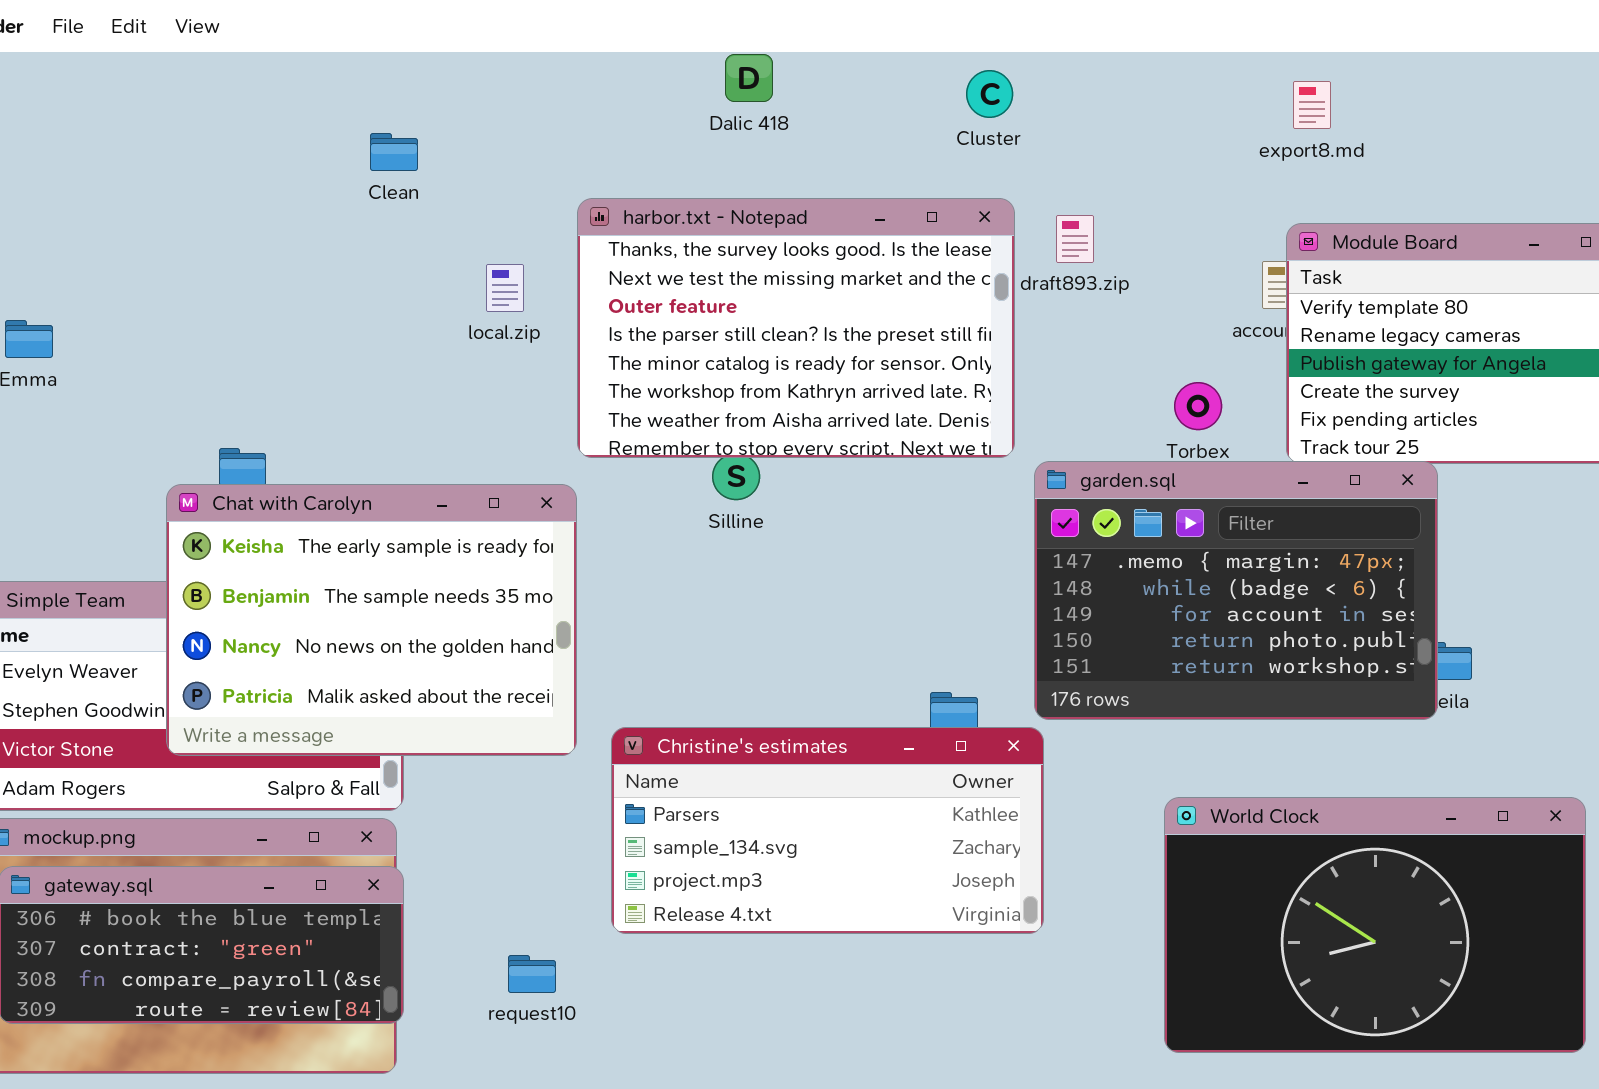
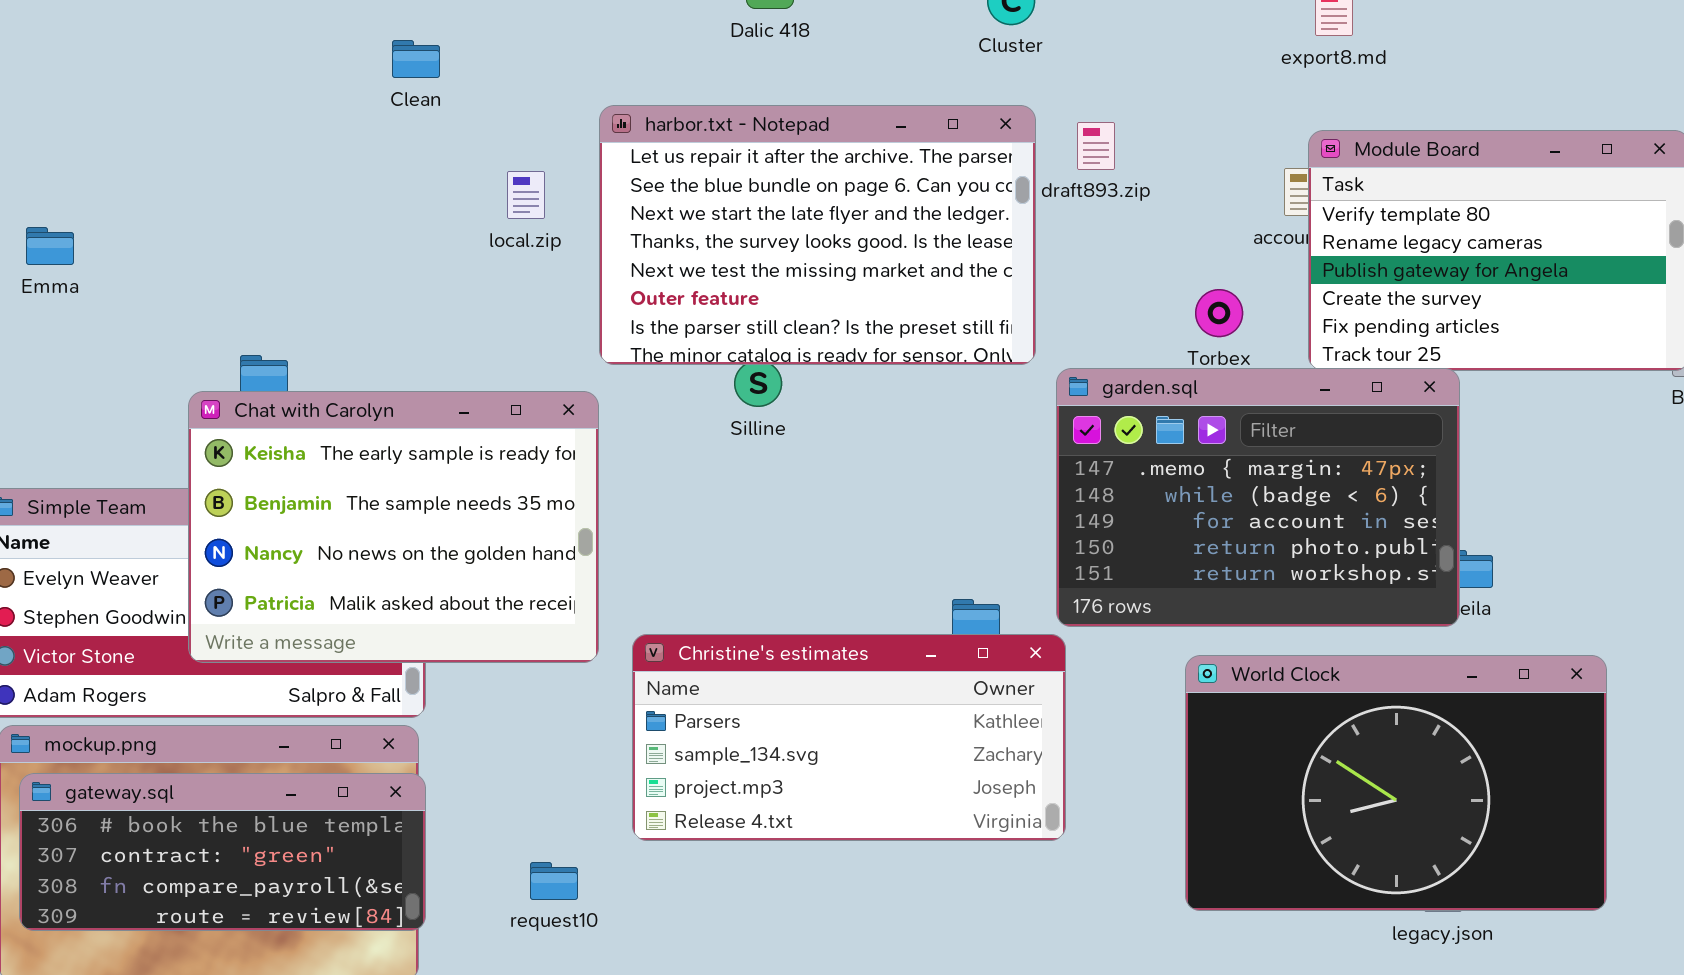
harbor.txt - Notepad: [577,198,1015,458] -> [599,105,1036,365], scrolled up 3 rows
World Clock: [1164,797,1586,1053] -> [1185,655,1607,911], moved

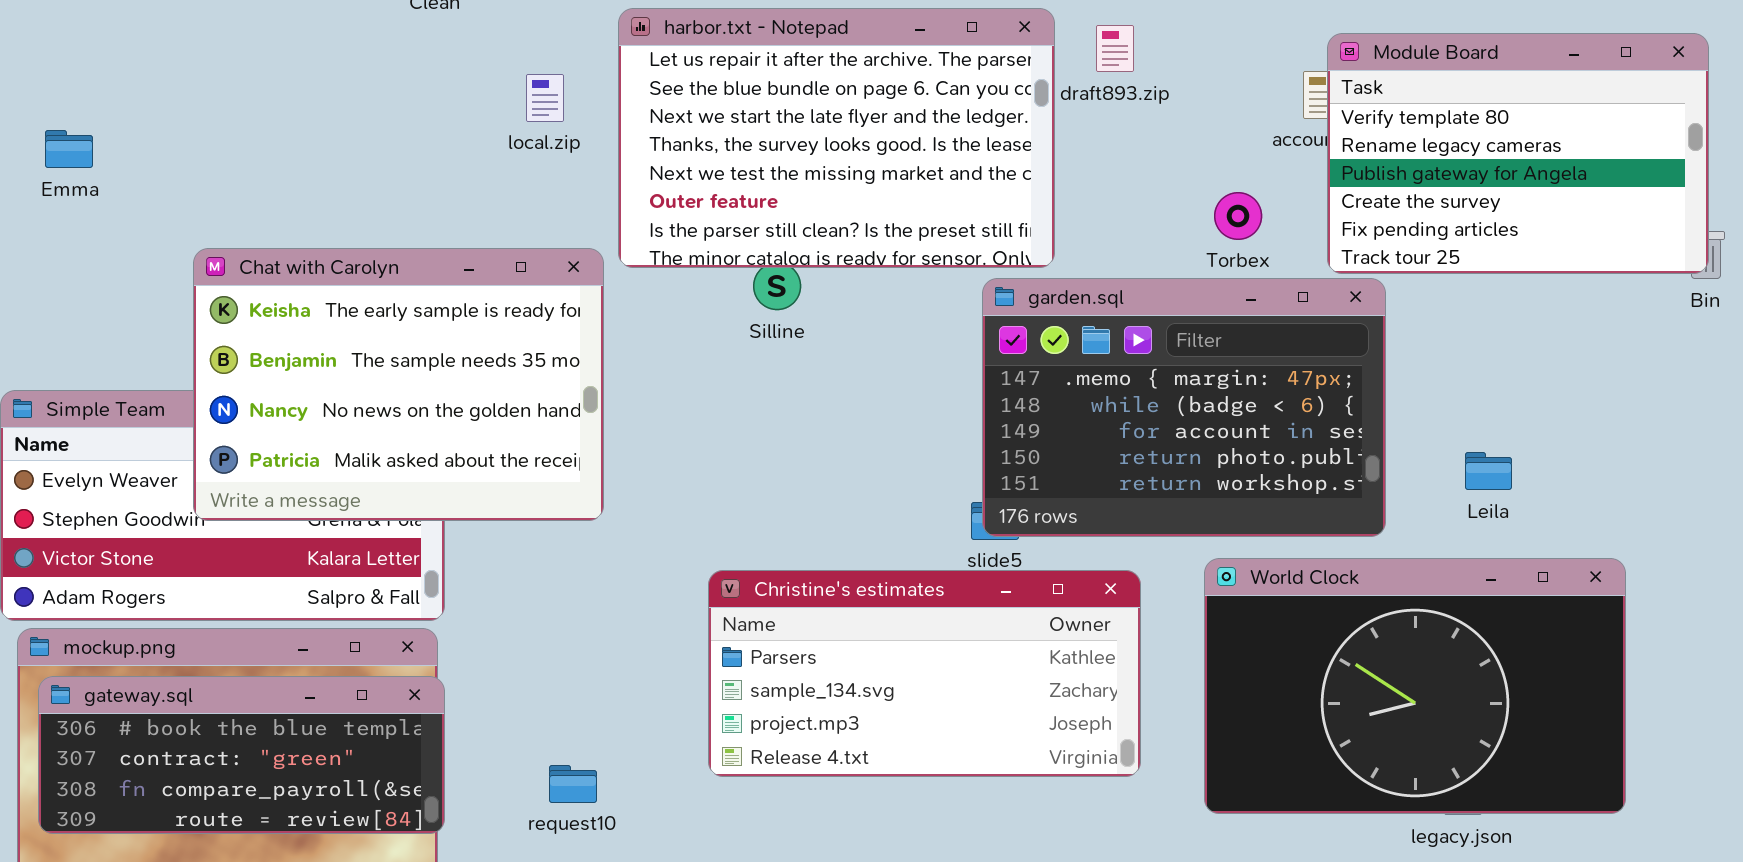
garden.sql: [1056,368,1460,627] -> [982,278,1386,537], moved
Chat with Carolyn: [188,391,599,663] -> [193,248,604,521], moved
Christine's estimates: [632,634,1066,841] -> [708,570,1141,777], moved

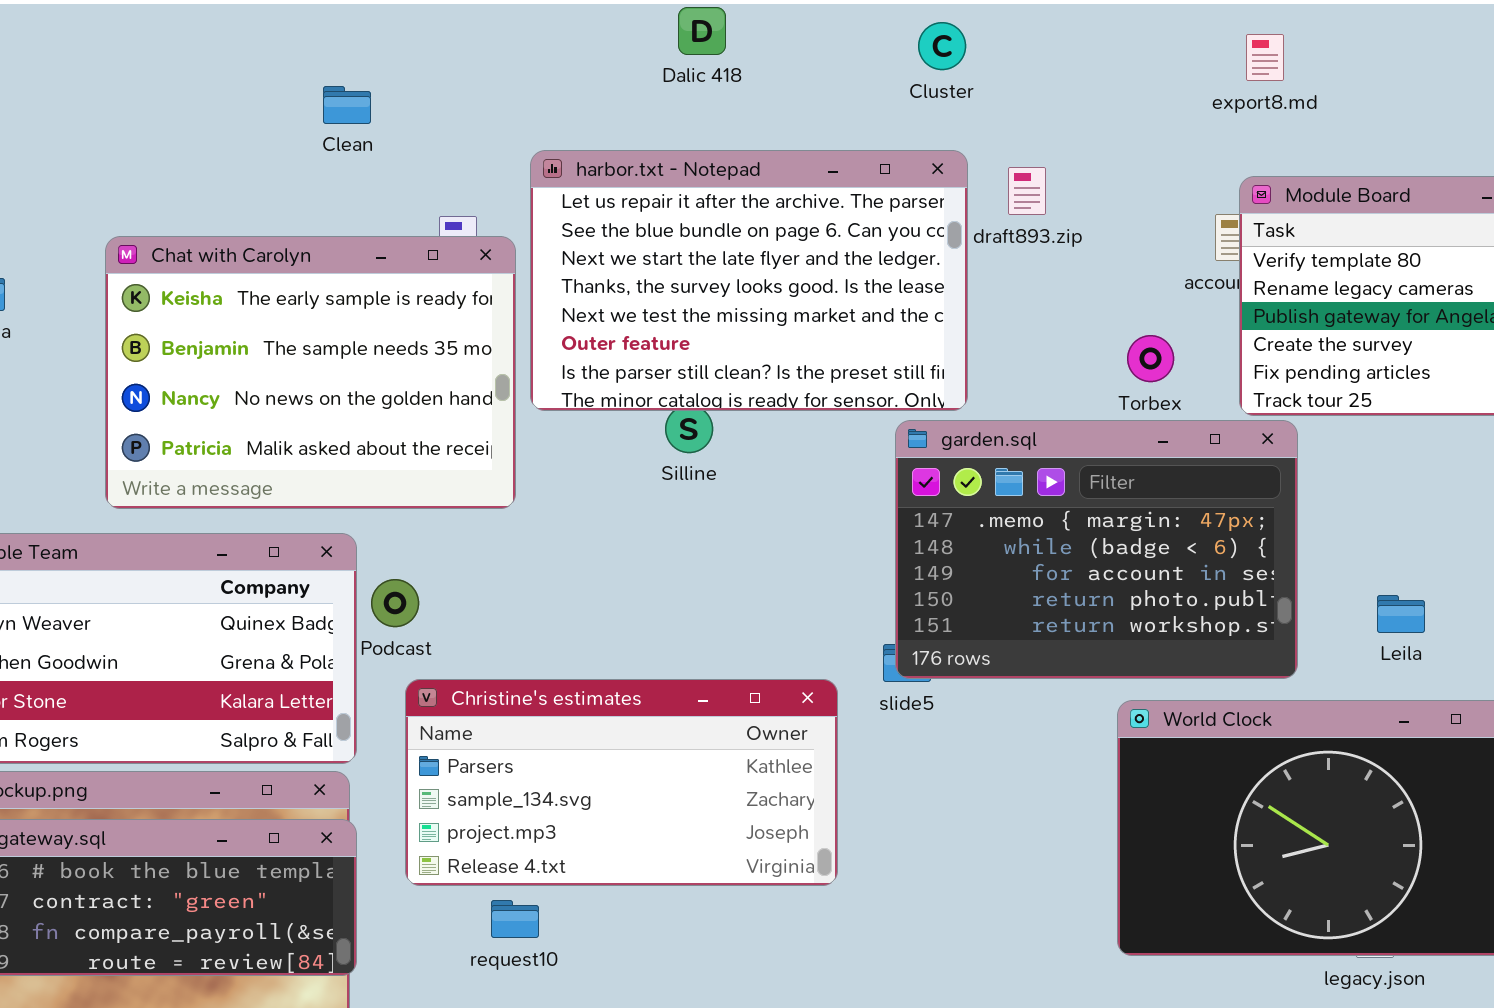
Chat with Carolyn: [193,248,604,521] -> [105,236,516,509], moved
Christine's estimates: [708,570,1141,777] -> [405,679,838,886], moved
request10: [549,765,597,803] -> [491,900,539,938], moved

